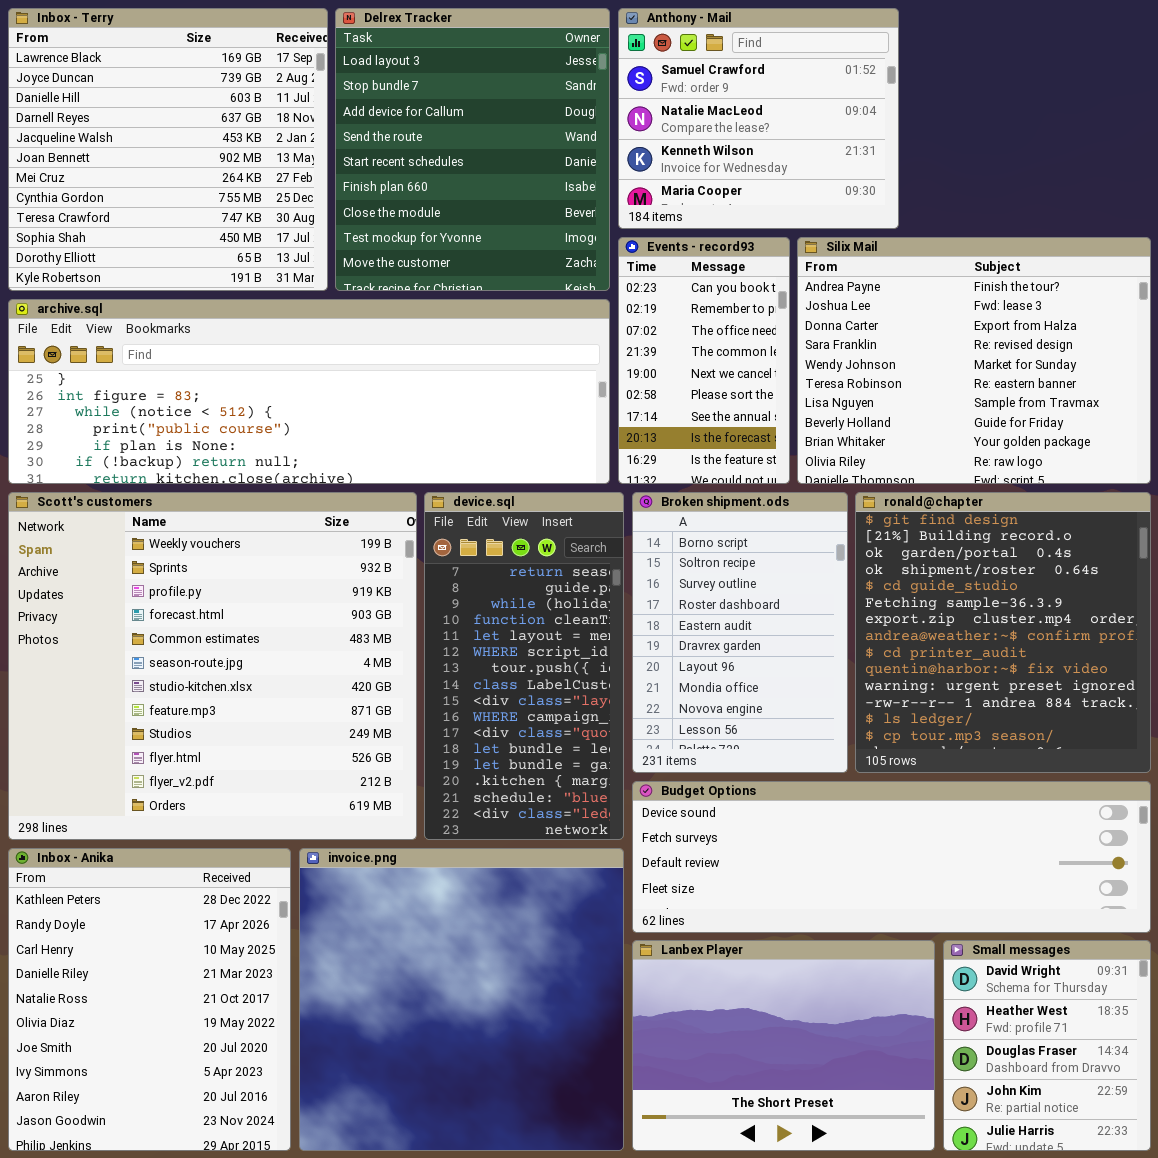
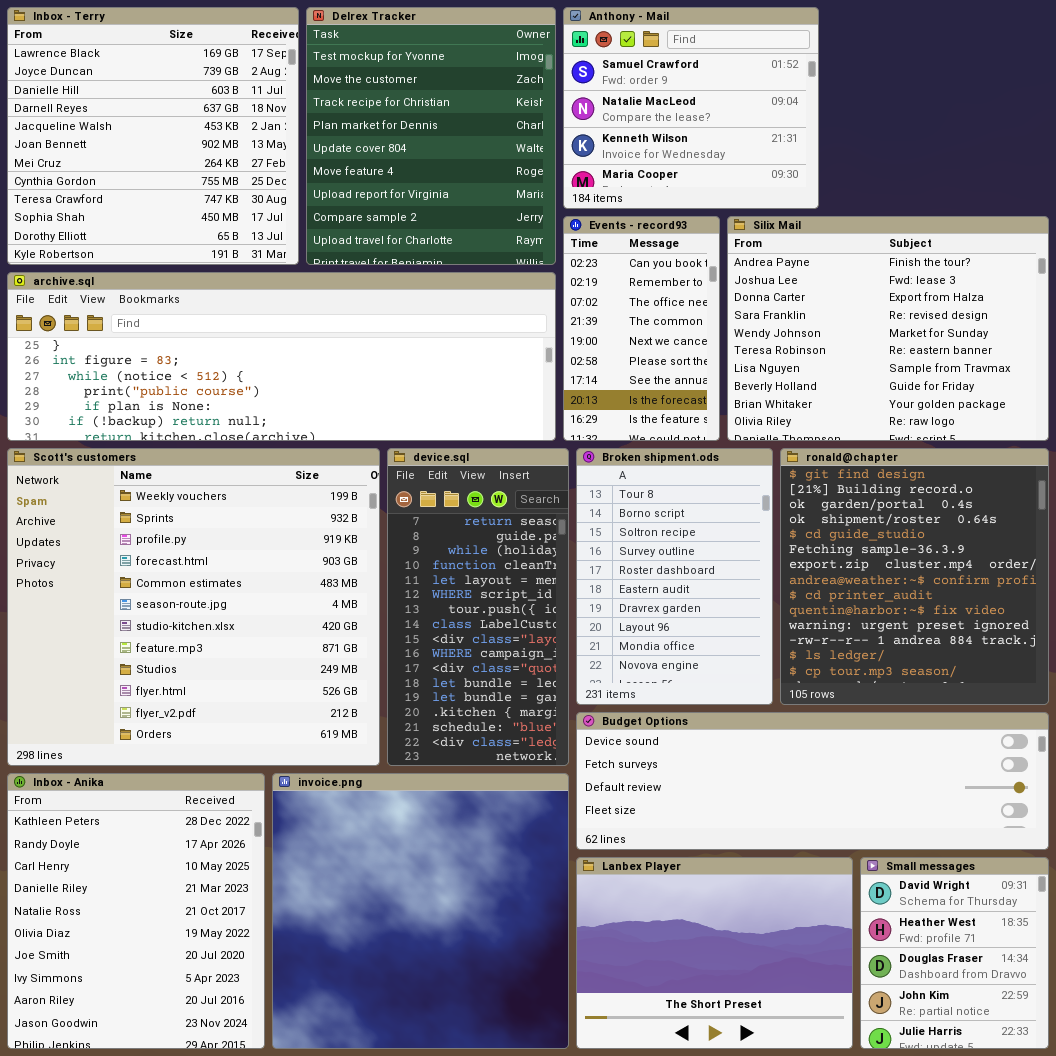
Delrex Tracker: [335,8,610,291] -> [306,7,556,265], scrolled down 7 rows
Broken shipment.ods: [632,492,848,773] -> [576,448,773,705], scrolled up 1 row

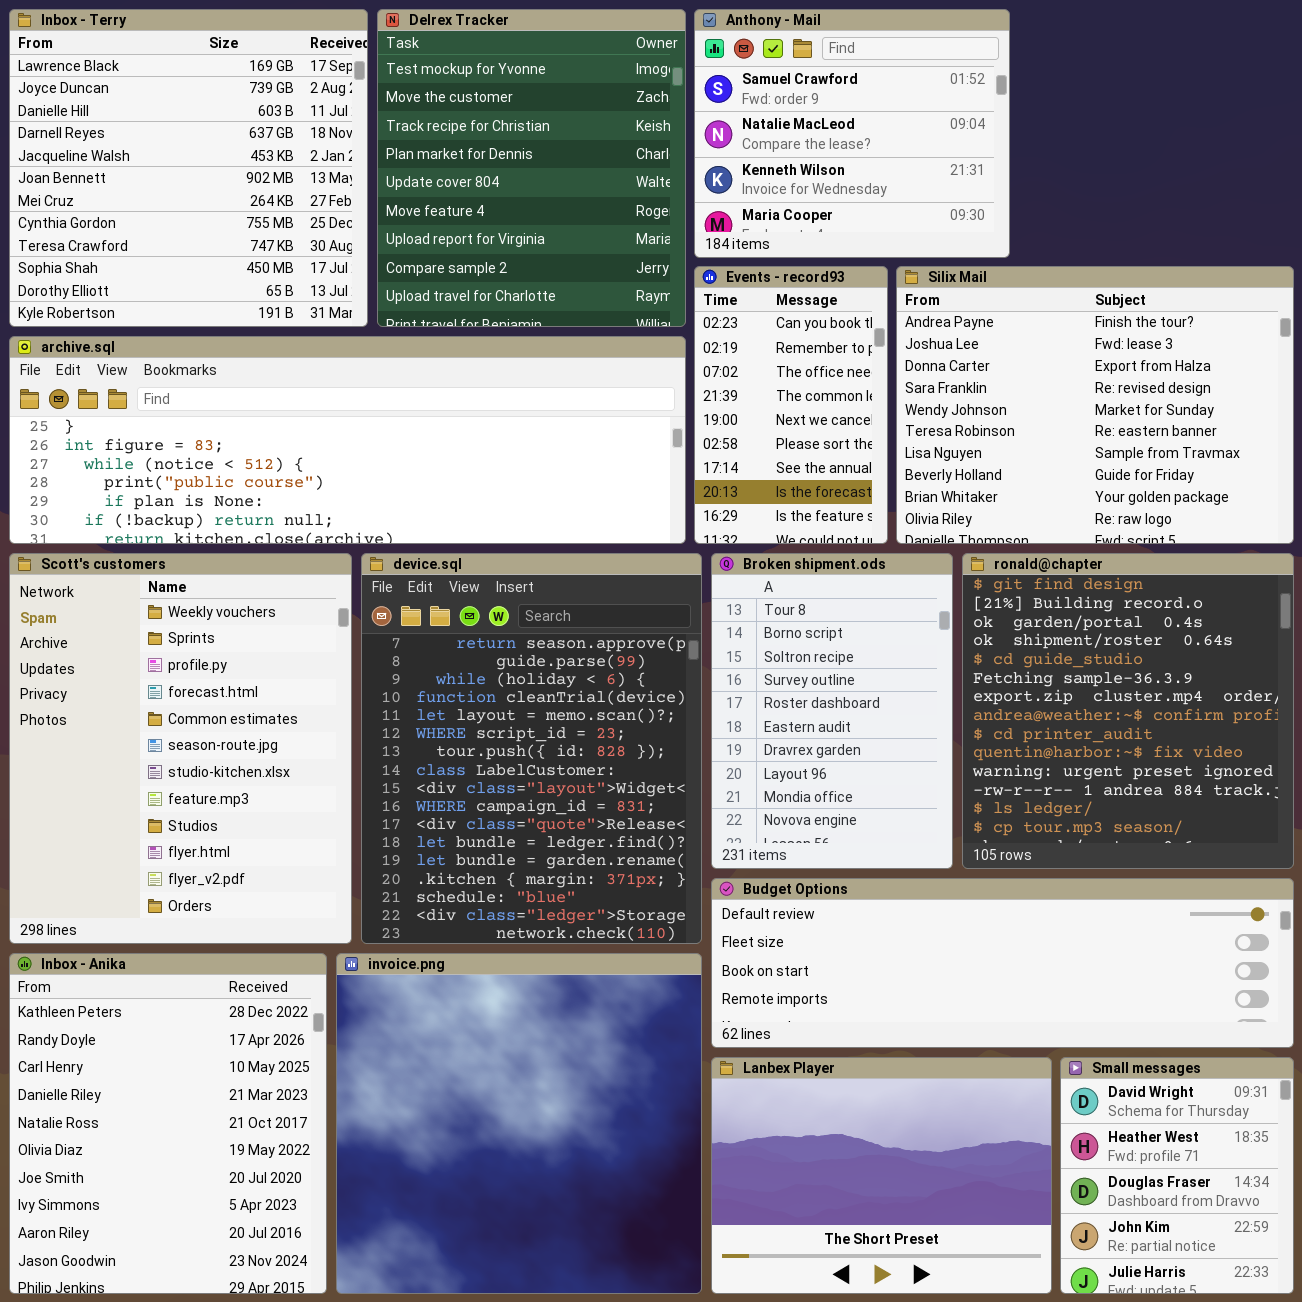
Scott's customers: [7,448,380,766] -> [9,553,352,944], resized
device.sql: [387,448,569,766] -> [361,553,702,944], resized
Budget Options: [576,712,1049,850] -> [711,878,1294,1048], scrolled down 2 rows

